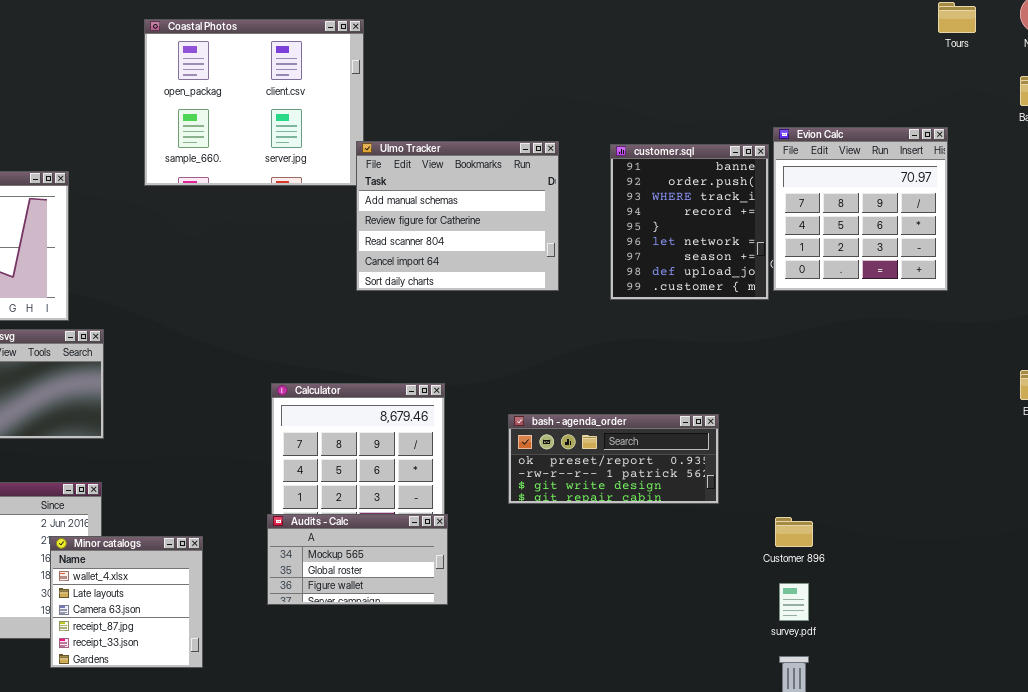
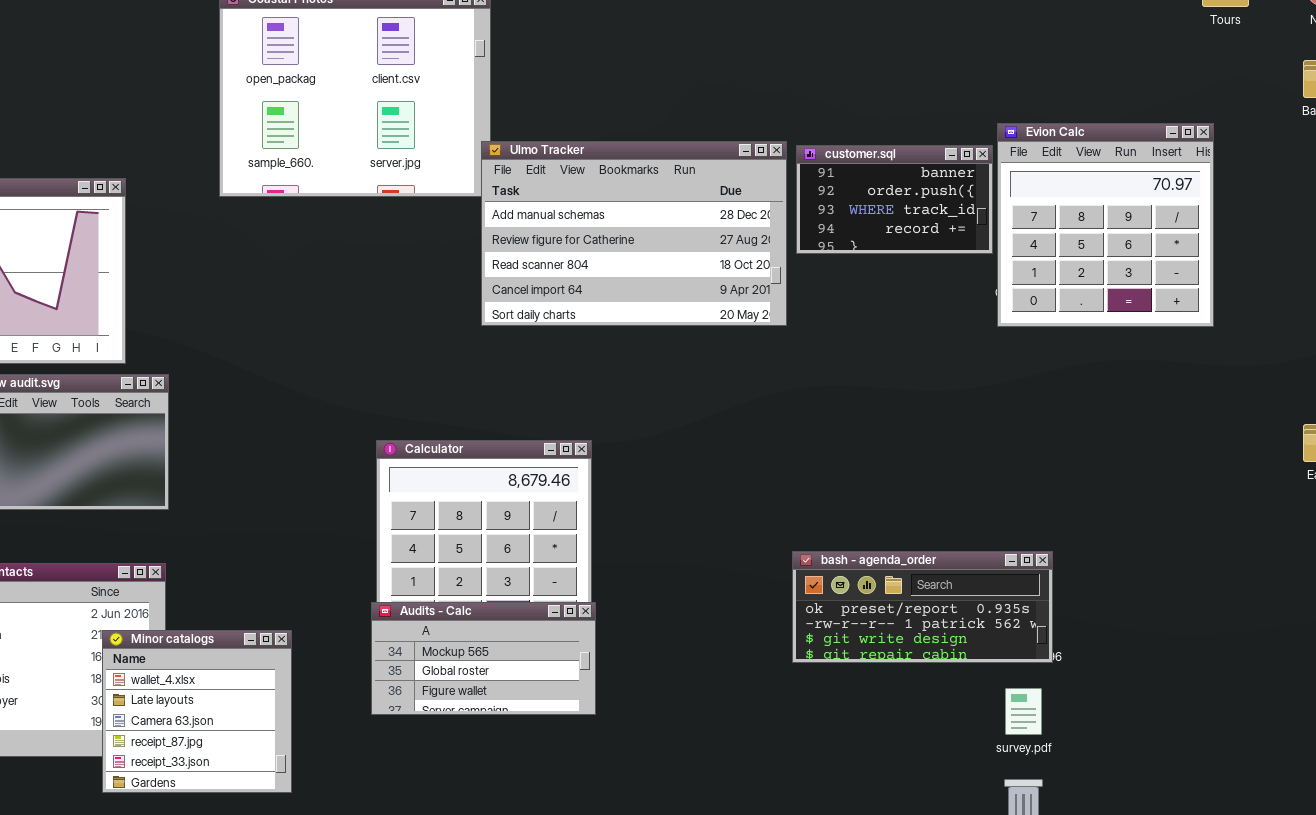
Ulmo Tracker: [356,141,559,291] -> [481,141,787,326], resized
customer.sql: [610,144,769,300] -> [796,145,993,254], resized
bash - agenda_order: [508,414,719,504] -> [792,551,1053,663], moved

